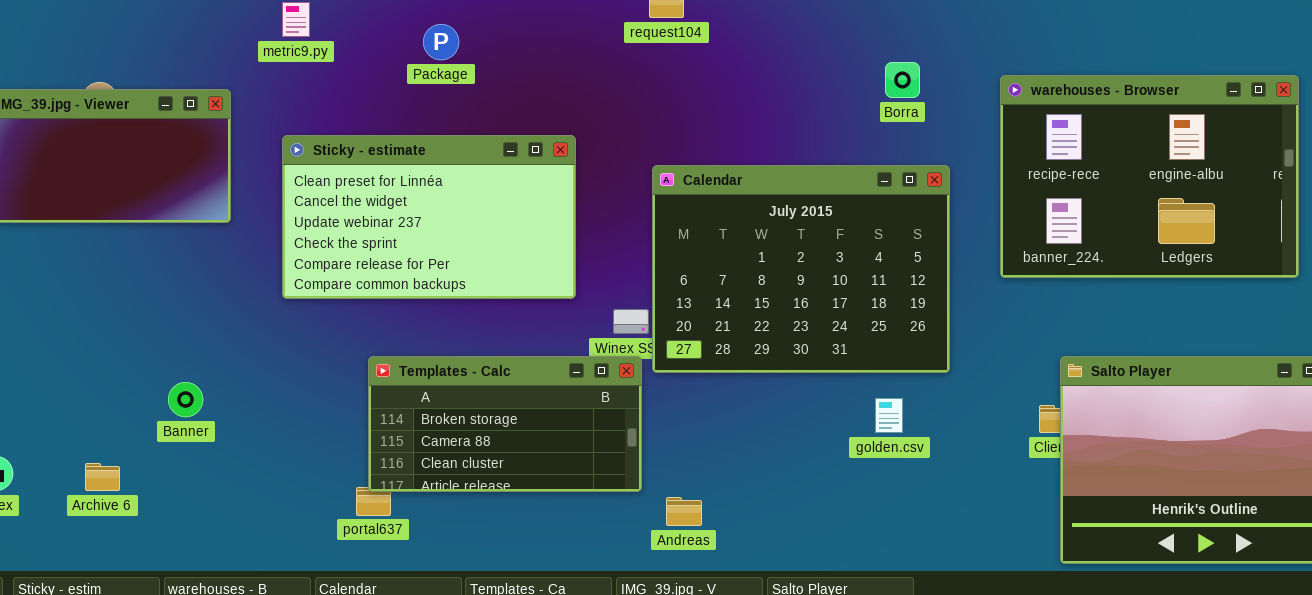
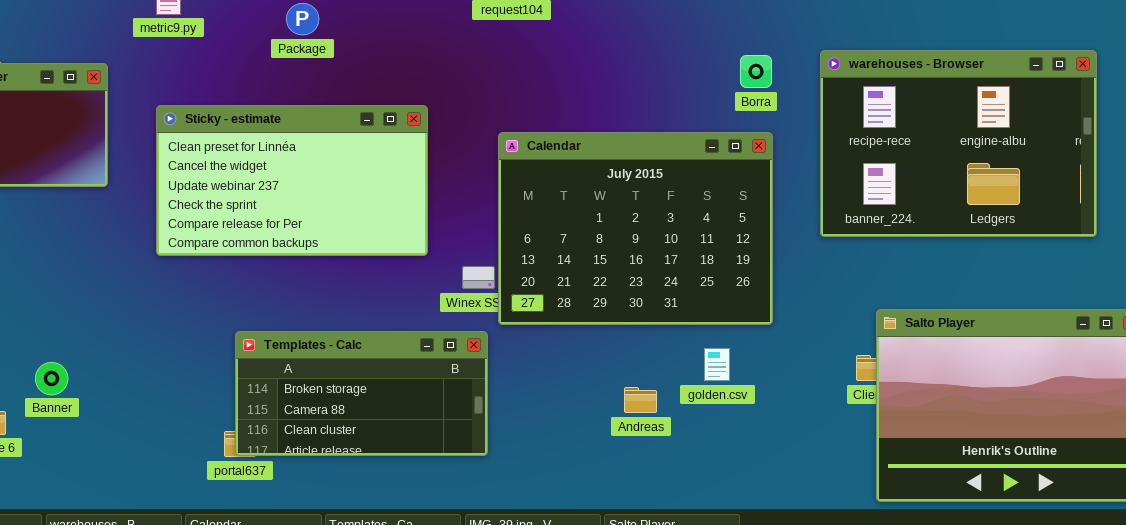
Borra: [885,62,920,98] -> [740,55,772,88], moved
Templates - Calc: [368,356,642,492] -> [235,331,488,456], moved
Banner: [168,382,203,417] -> [35,362,68,395], moved
Andreas: [666,497,702,526] -> [624,387,657,413], moved

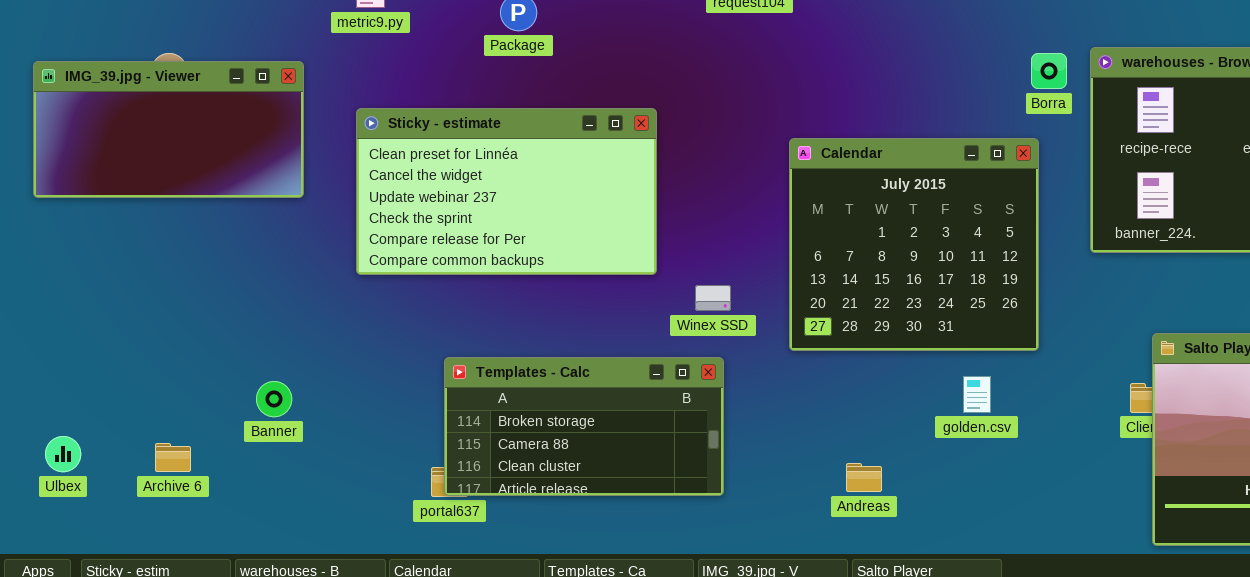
Borra: [740,55,772,88] -> [1031,53,1067,89], moved
Calendar: [498,132,773,325] -> [789,138,1039,351], resized
Banner: [35,362,68,395] -> [256,381,292,417], moved
Andreas: [624,387,657,413] -> [846,463,882,492], moved

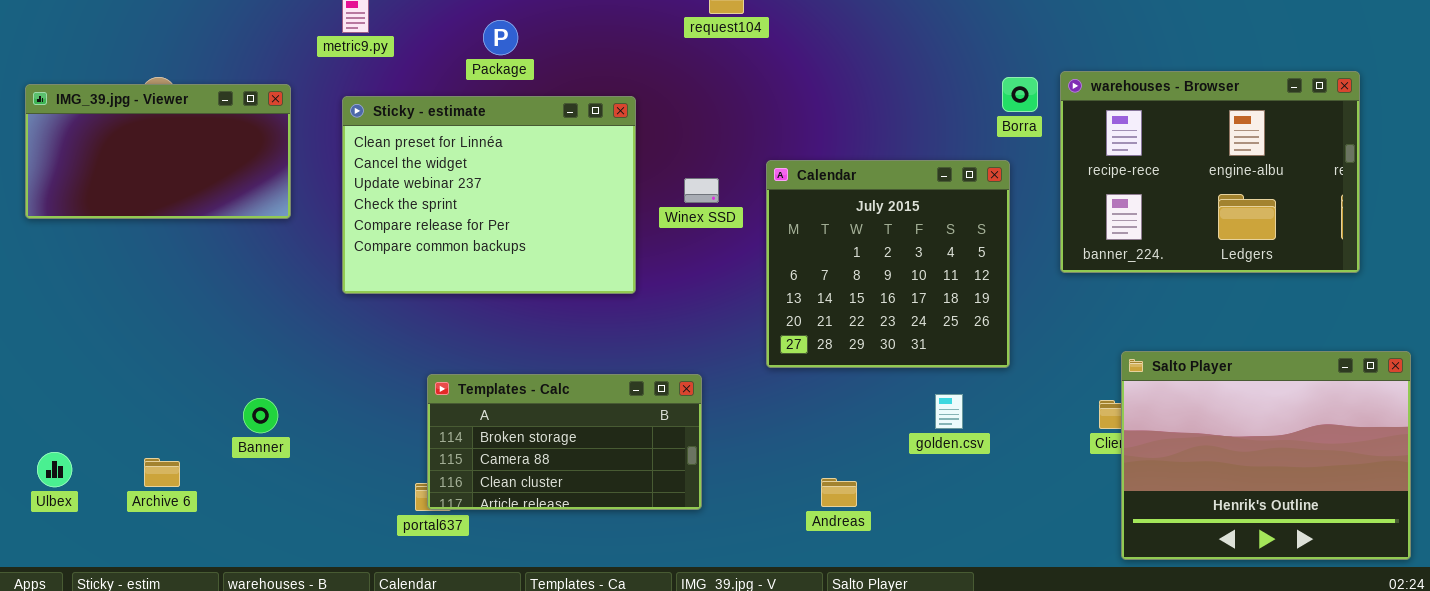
Sticky - estimate: [356,108,657,275] -> [342,96,636,294], resized
Winex SSD: [695,285,731,311] -> [684,178,719,203], moved

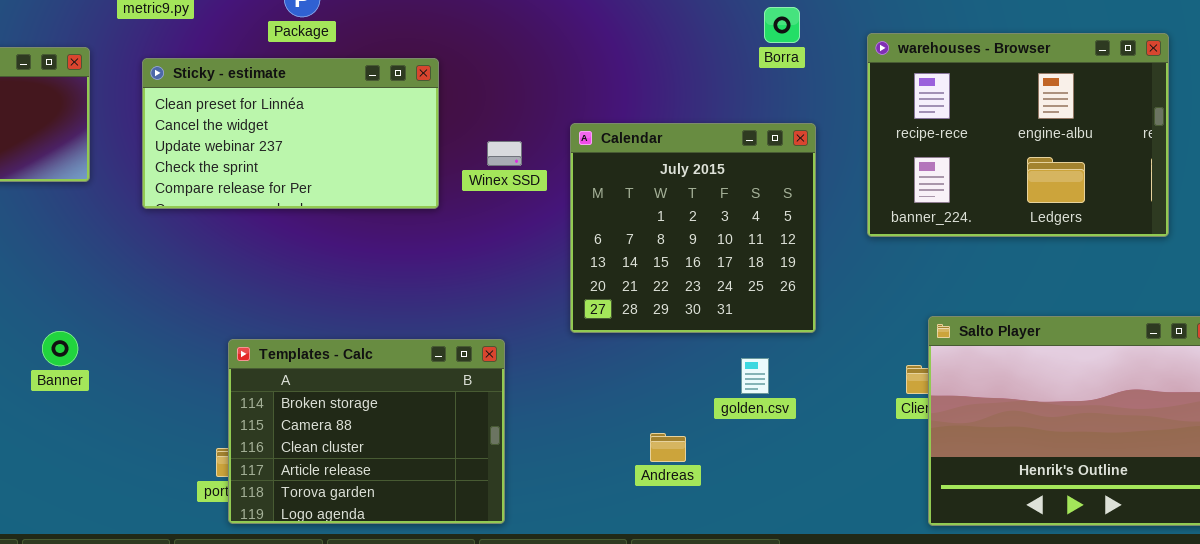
Borra: [1002,77,1038,112] -> [764,7,800,43], moved
Sticky - estimate: [342,96,636,294] -> [142,58,439,209], resized
Templates - Calc: [427,374,702,510] -> [228,339,505,524], resized
Banner: [243,398,278,433] -> [42,331,78,366], moved
Andreas: [821,478,857,507] -> [650,433,686,462], moved

